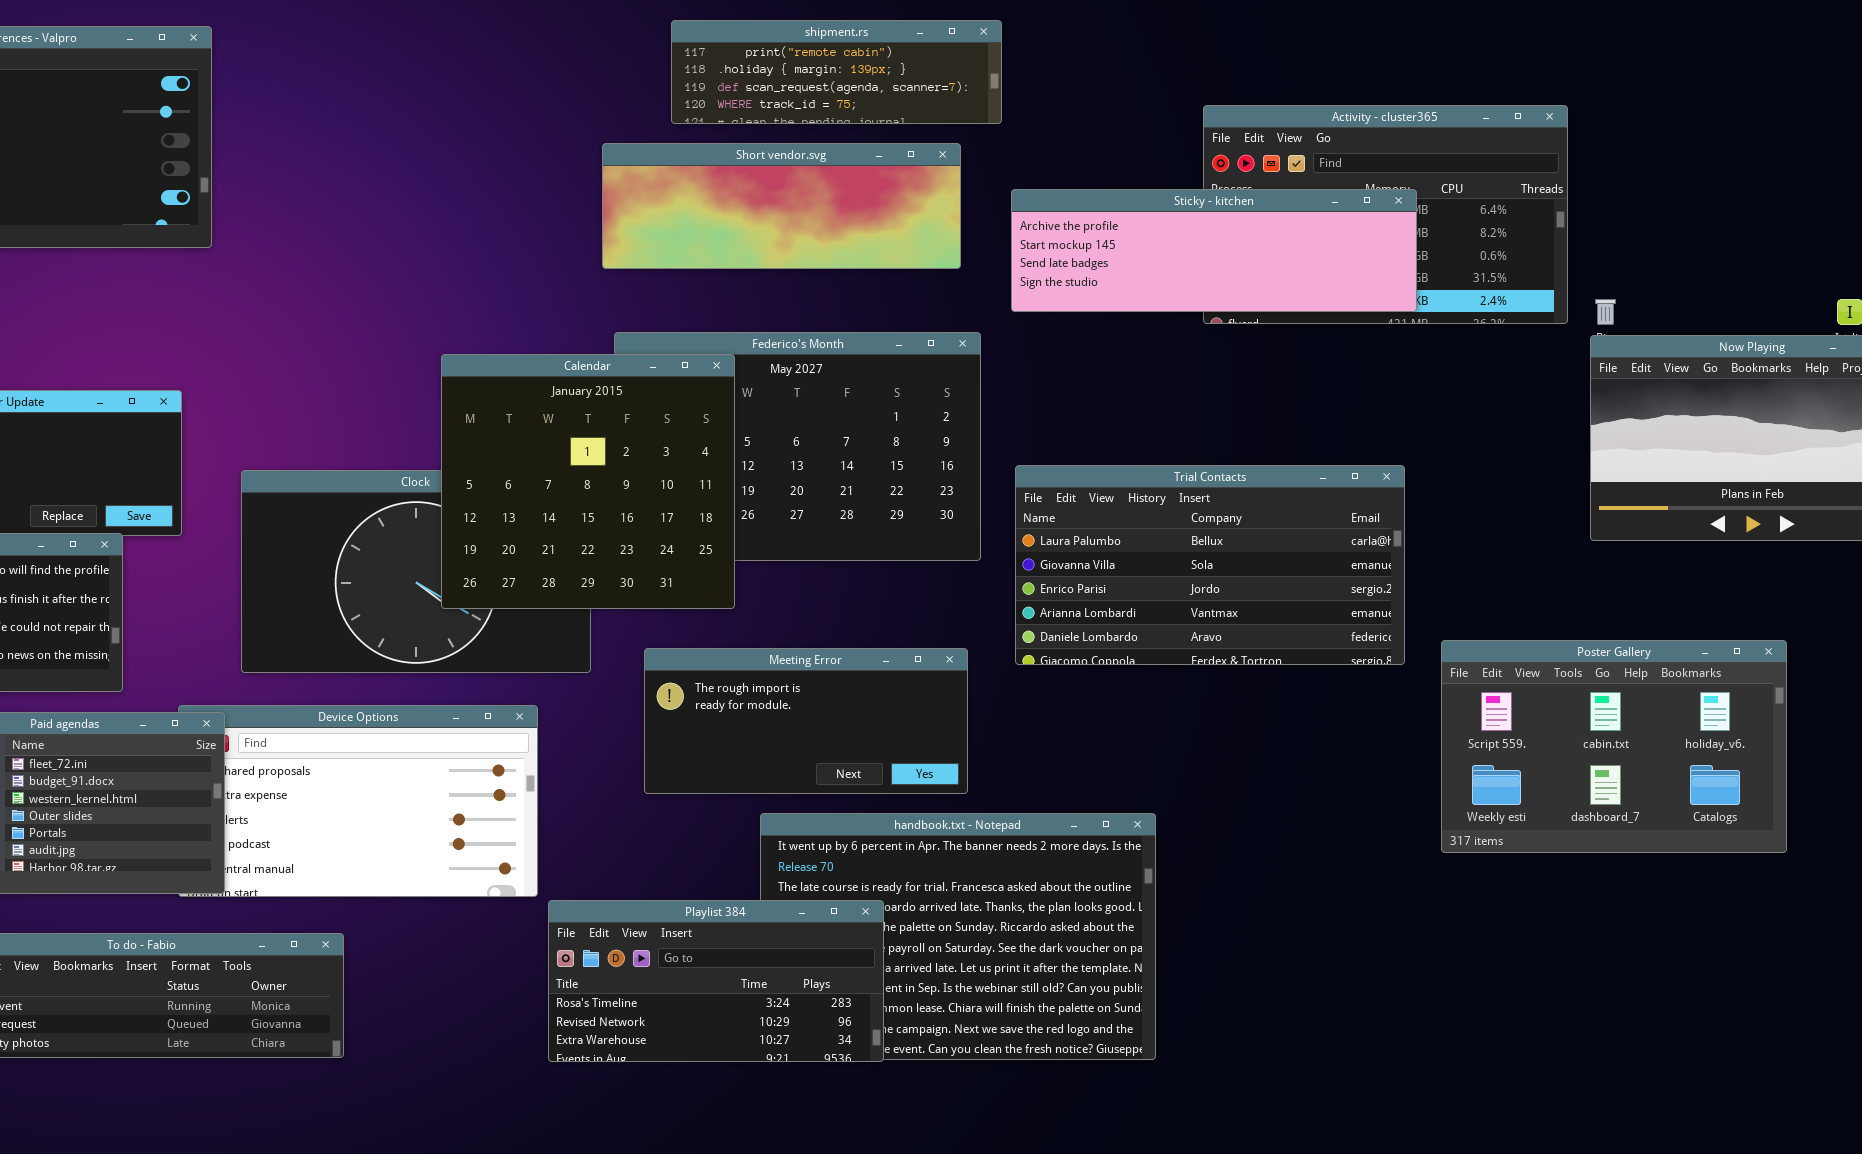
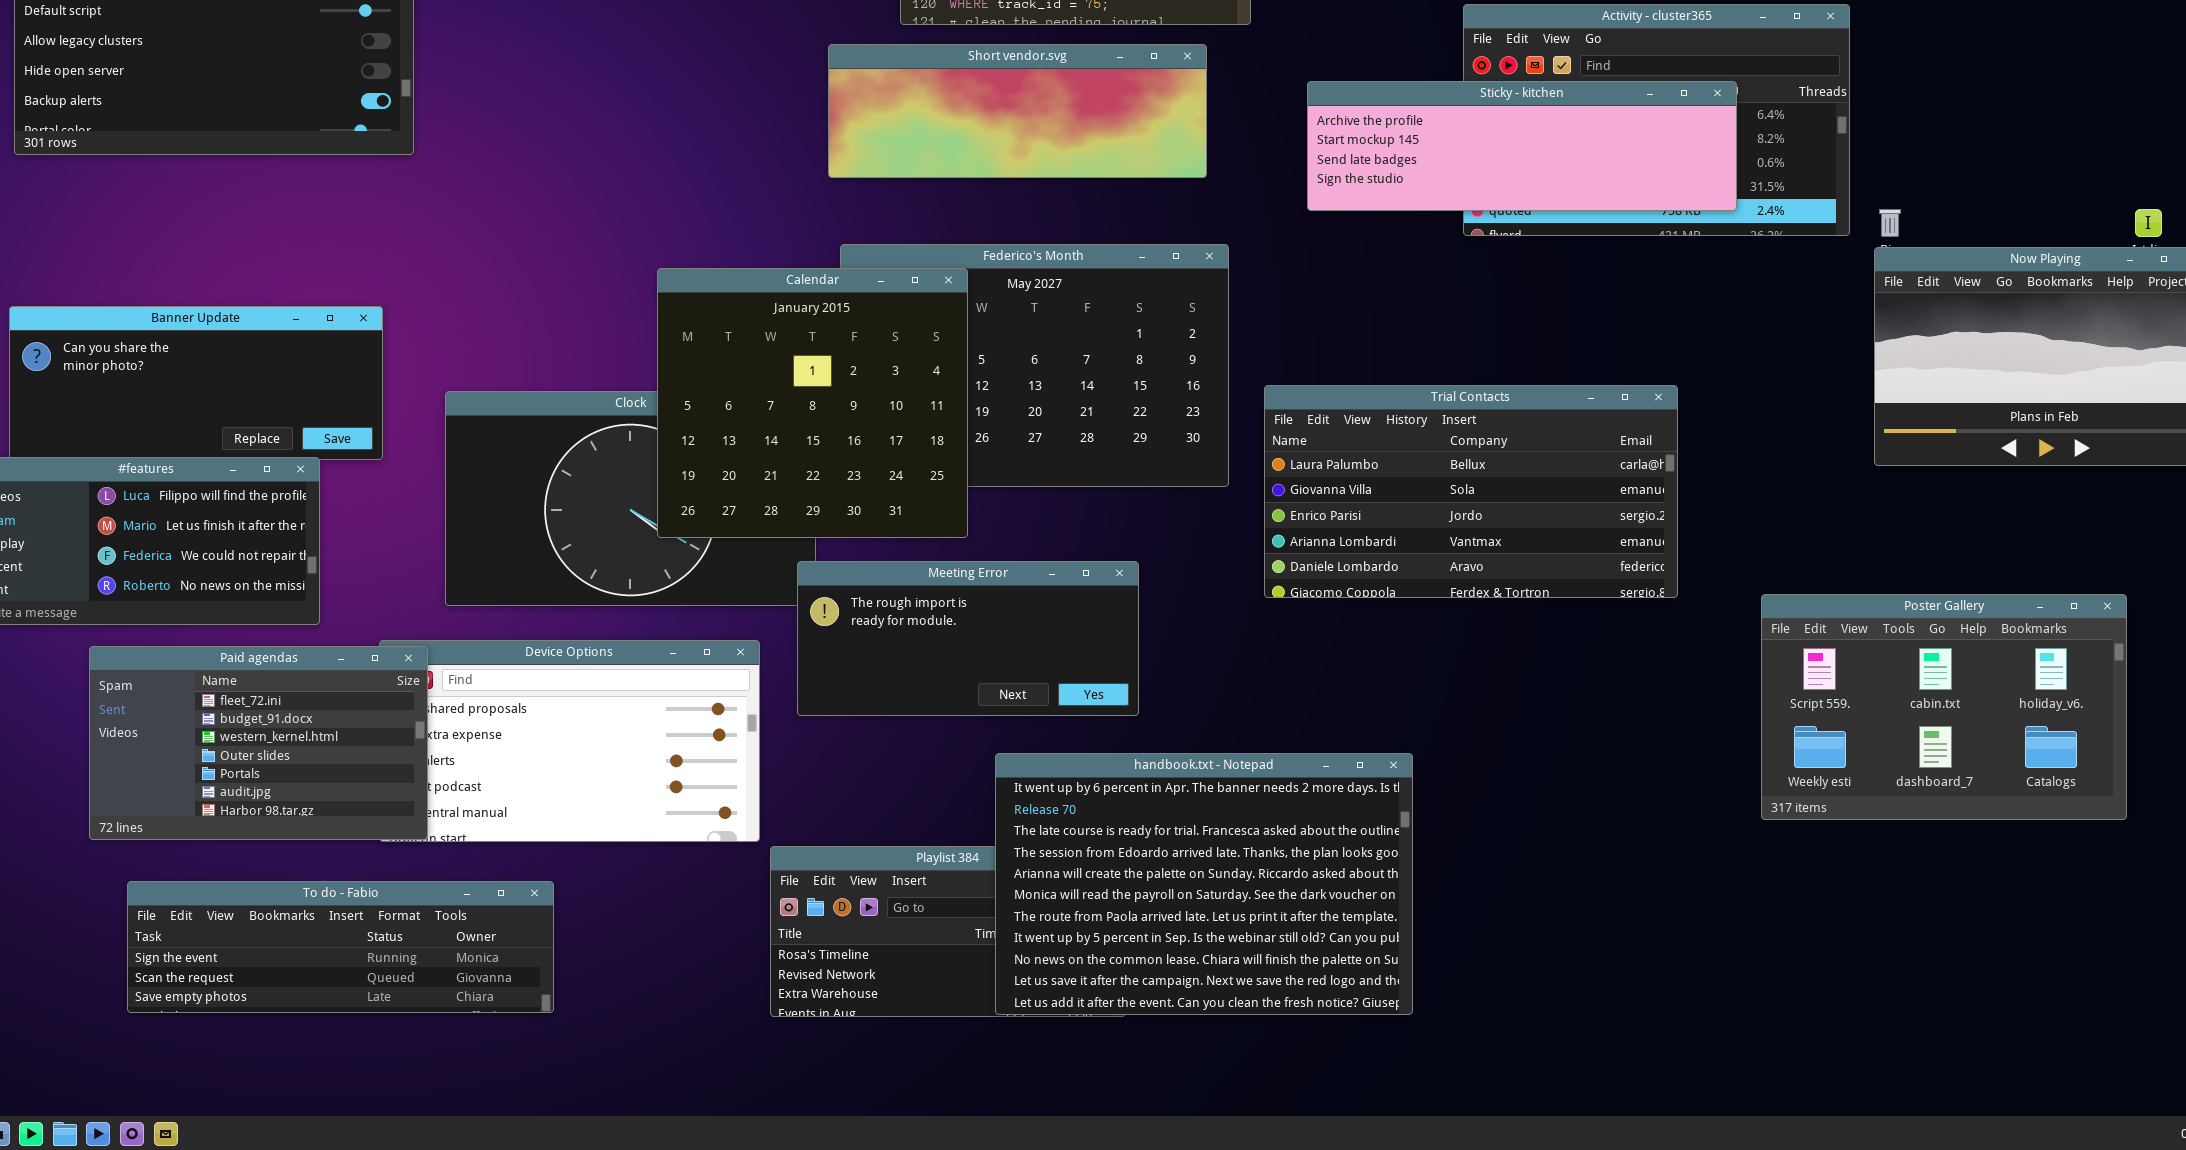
Sticky - kitchen: [1011,189,1417,312] -> [1307,81,1737,211], moved
Poster Gallery: [1441,640,1787,853] -> [1761,594,2127,820], moved
Meeting Error: [644,648,968,794] -> [797,561,1139,716], moved
handbook.txt - Notepad: [760,813,1156,1060] -> [995,753,1413,1015], raised

